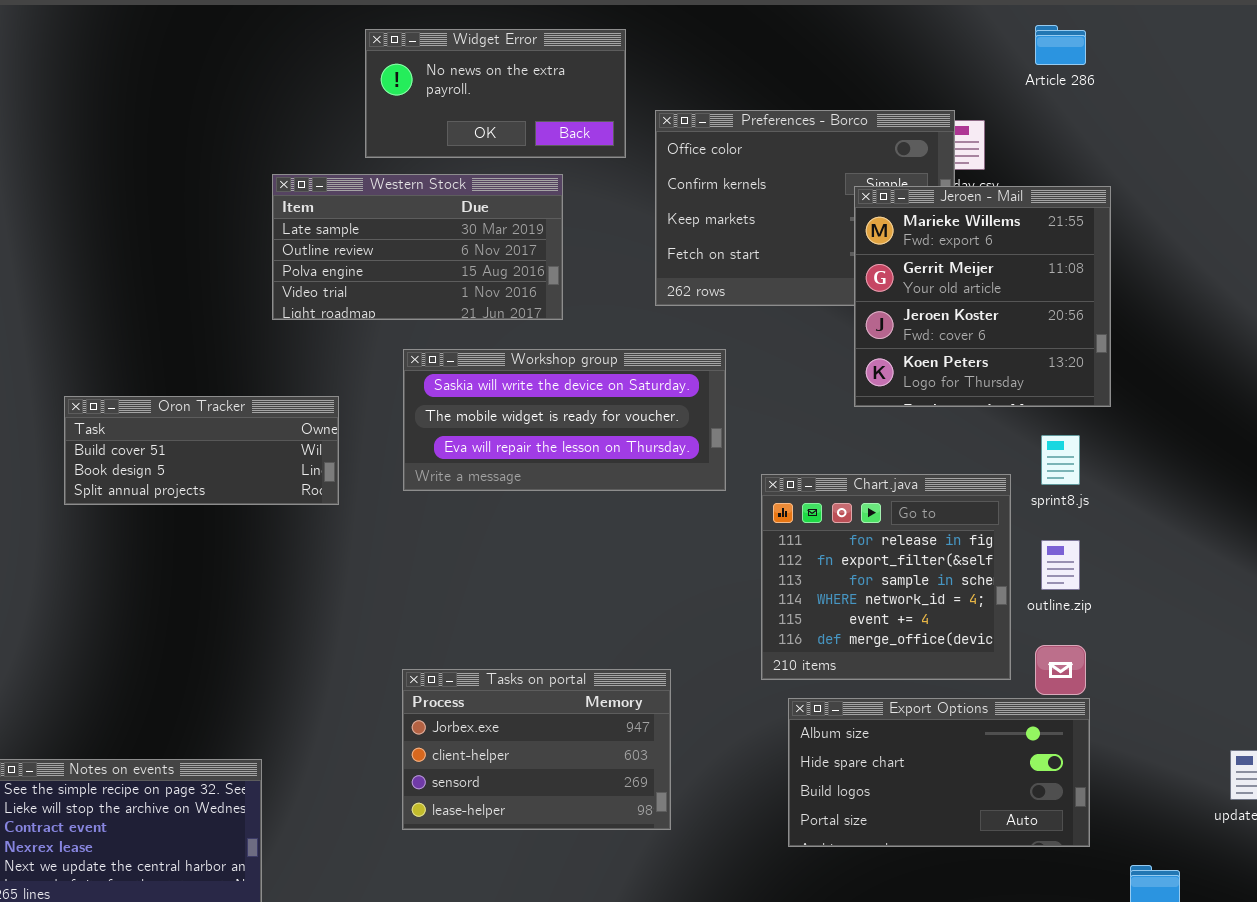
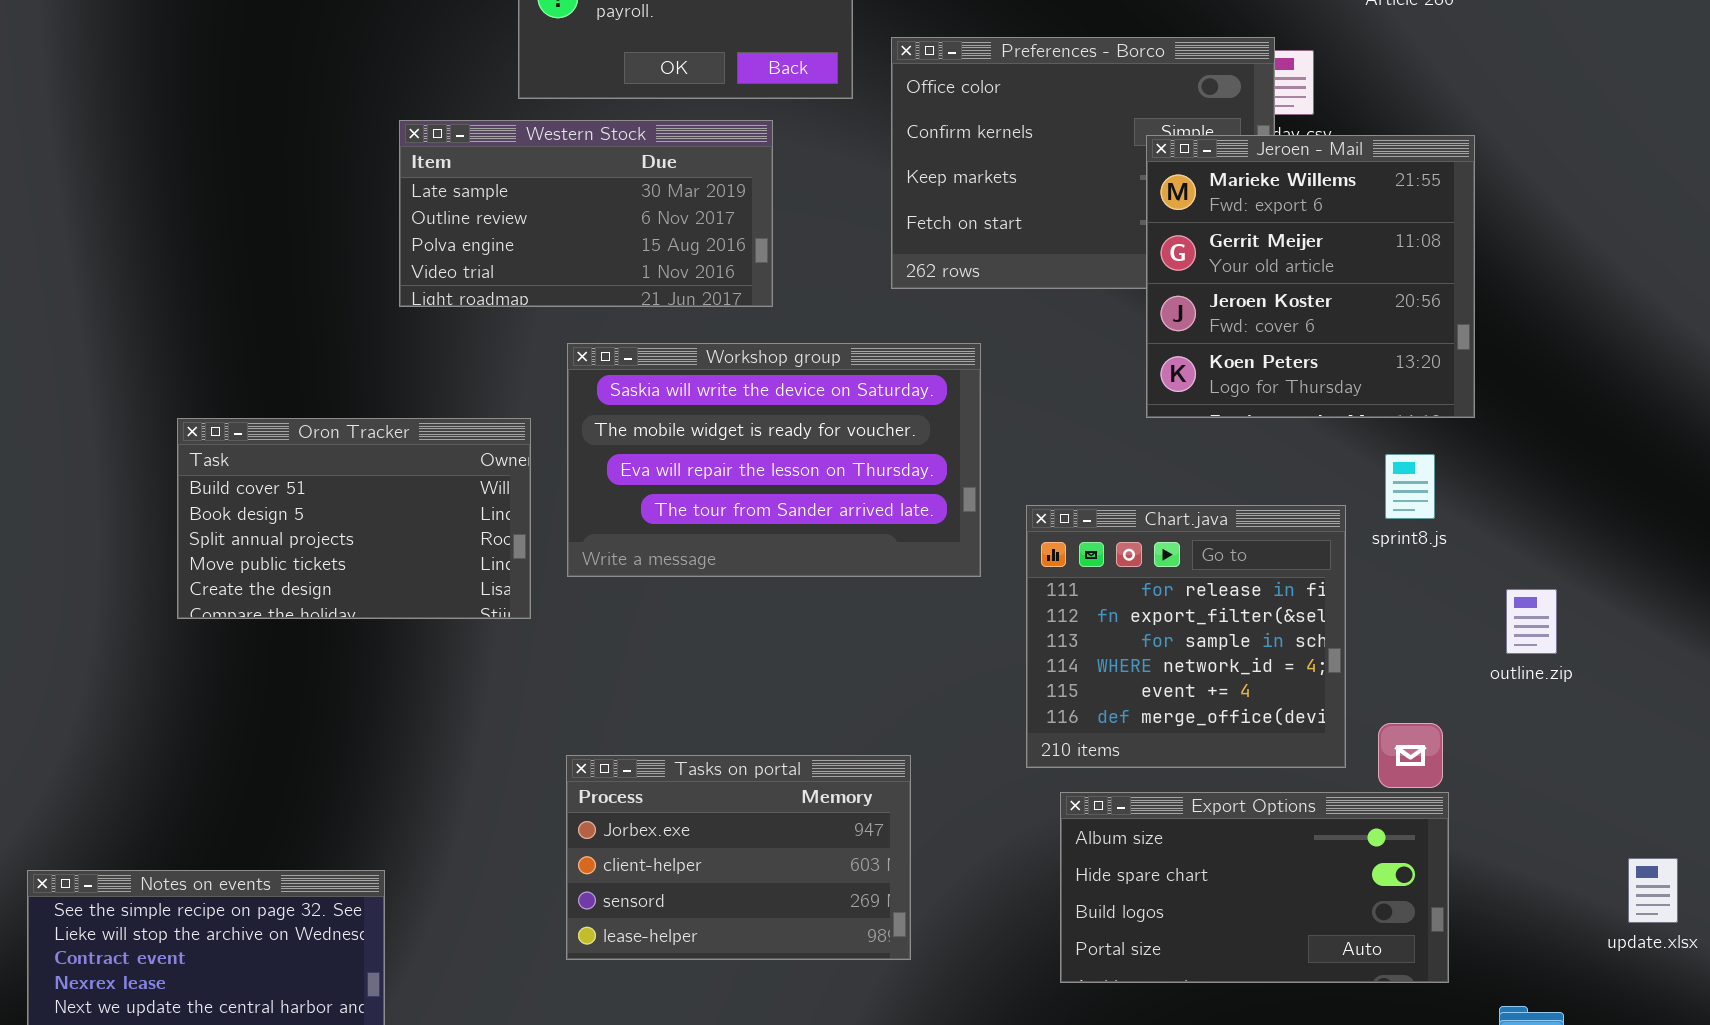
Workshop group: [403,349,726,491] -> [567,343,981,577], resized
Oron Tracker: [64,396,339,505] -> [177,418,531,619], moved, resized
outline.zip: [1041,540,1080,590] -> [1506,589,1557,654], moved

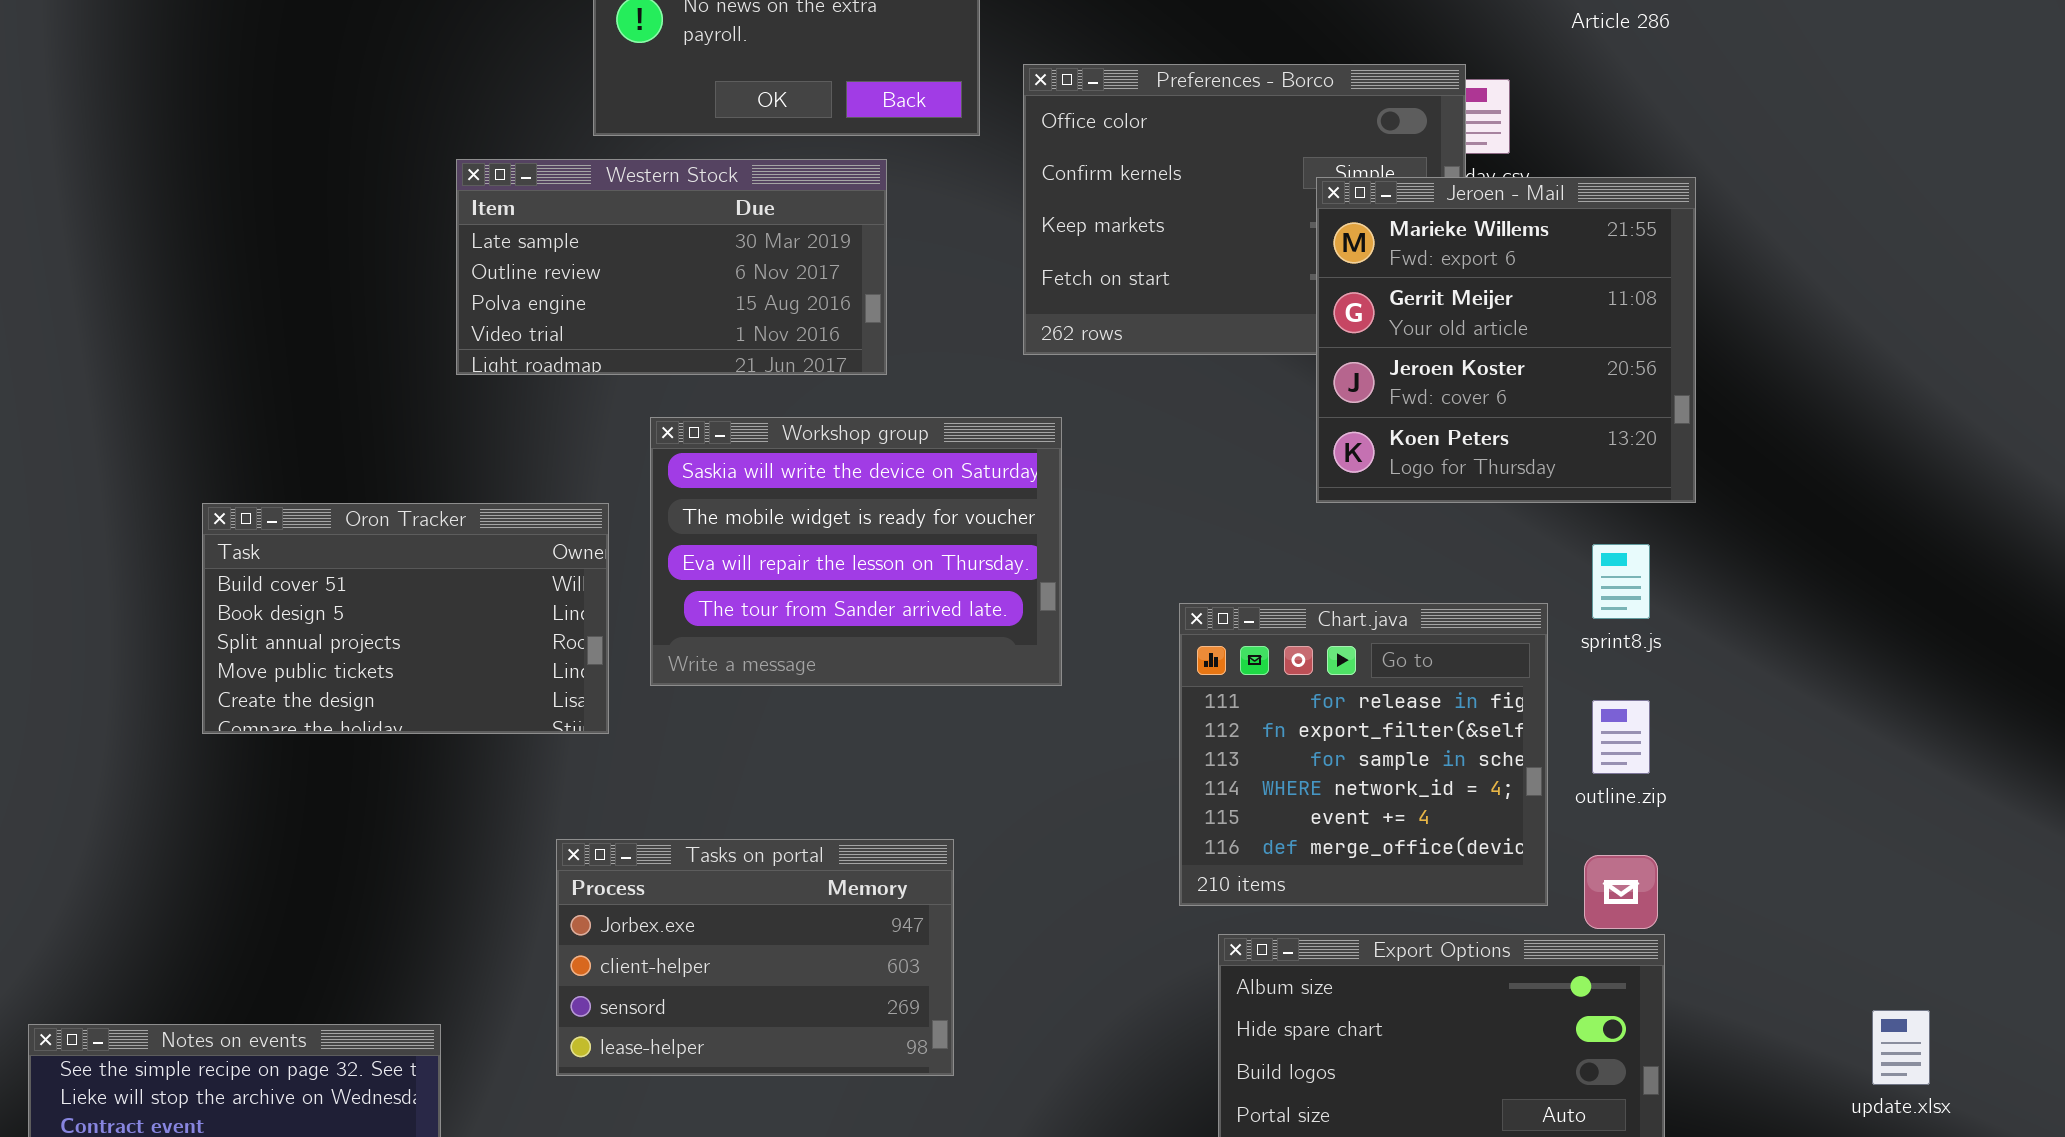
Workshop group: [567,343,981,577] -> [650,417,1062,686], resized
outline.zip: [1506,589,1557,654] -> [1592,700,1650,774], moved
Tasks on portal: [566,755,911,960] -> [556,839,954,1076], moved

